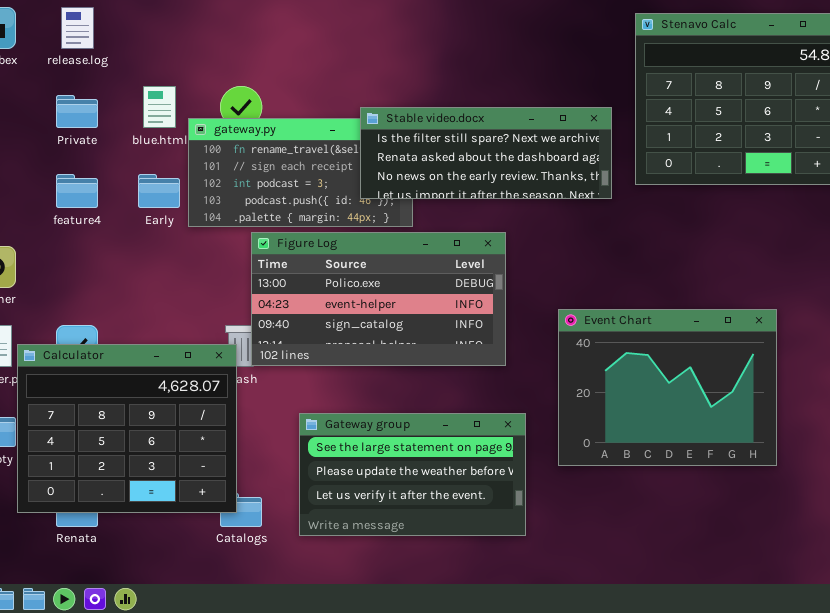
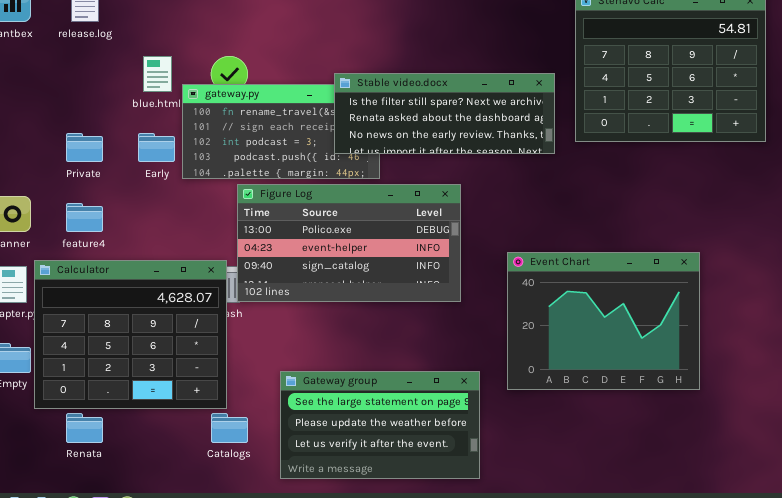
Private: [56,95,98,128] -> [66,133,103,162], moved
feature4: [56,174,98,208] -> [66,203,103,232], moved
Calculator: [17,344,237,513] -> [34,260,227,409], moved
Gateway group: [299,413,526,536] -> [280,371,480,479], moved

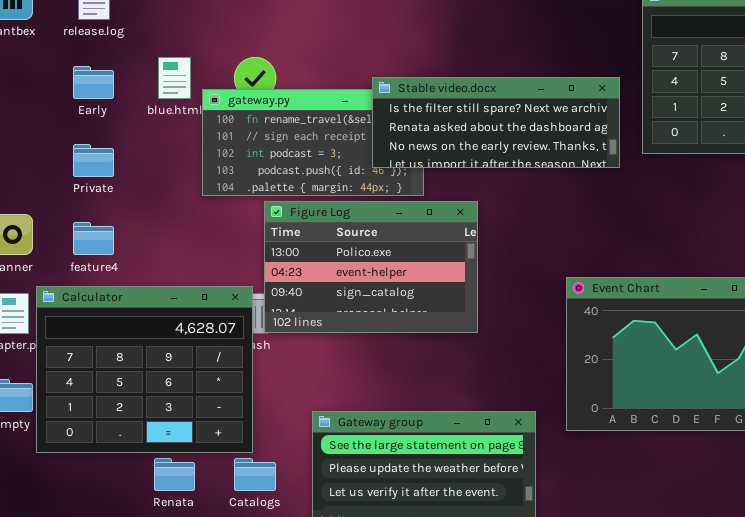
Early: [138,133,175,162] -> [73,66,114,99], moved
Figure Log: [237,184,461,302] -> [264,201,478,333], resized
Renata: [66,413,103,443] -> [154,458,195,491], moved

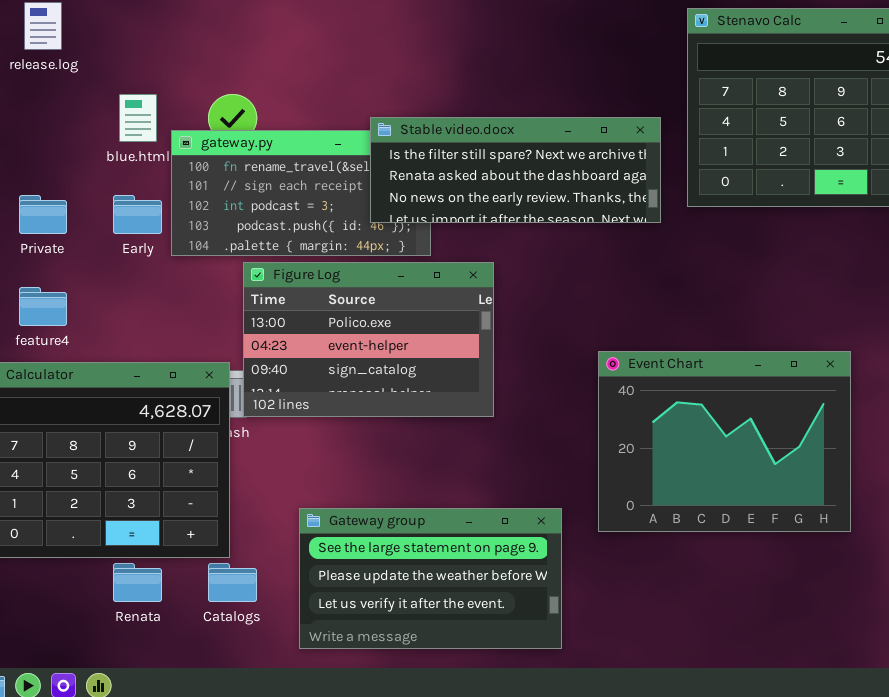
Early: [73,66,114,99] -> [113,195,162,234], moved

